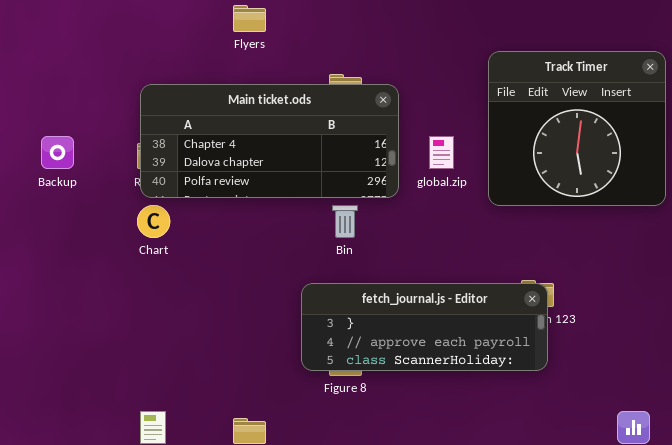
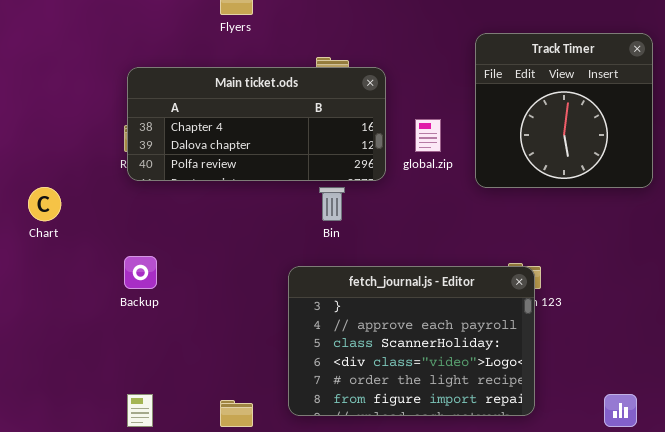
Backup: [41,136,74,169] -> [124,256,157,289], moved
Chart: [137,205,170,238] -> [28,187,61,221], moved
fetch_journal.js - Editor: [301,283,548,371] -> [288,266,535,416], resized

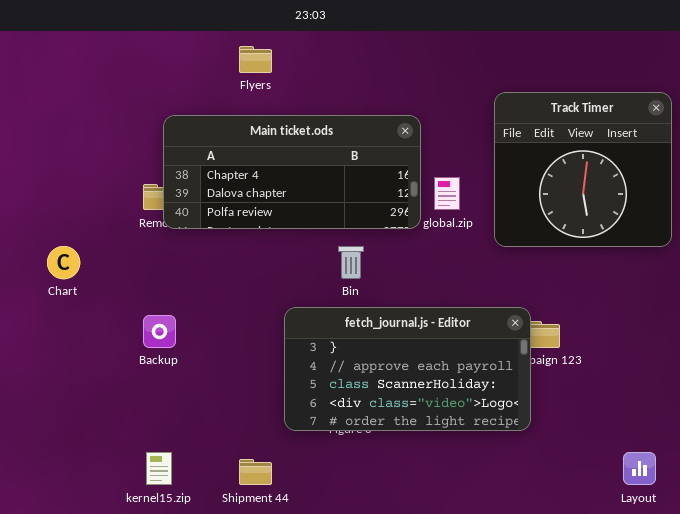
Main ticket.ods: [127,67,386,181] -> [163,115,421,229], moved
fetch_journal.js - Editor: [288,266,535,416] -> [284,307,531,431], moved, resized

